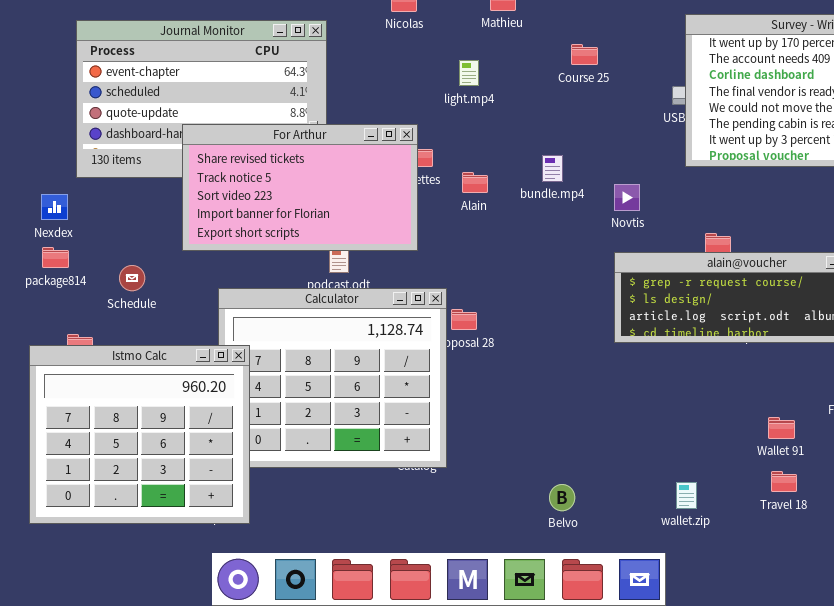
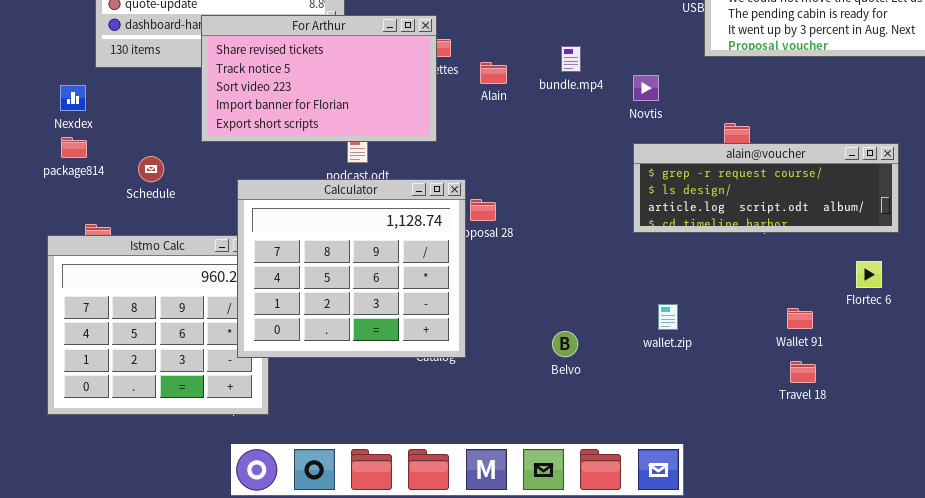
Calculator: [218,288,447,468] -> [237,179,466,358], raised
wallet.zip: [676,482,697,509] -> [658,304,678,330], moved
Belvo: [549,484,575,511] -> [552,331,578,357], moved

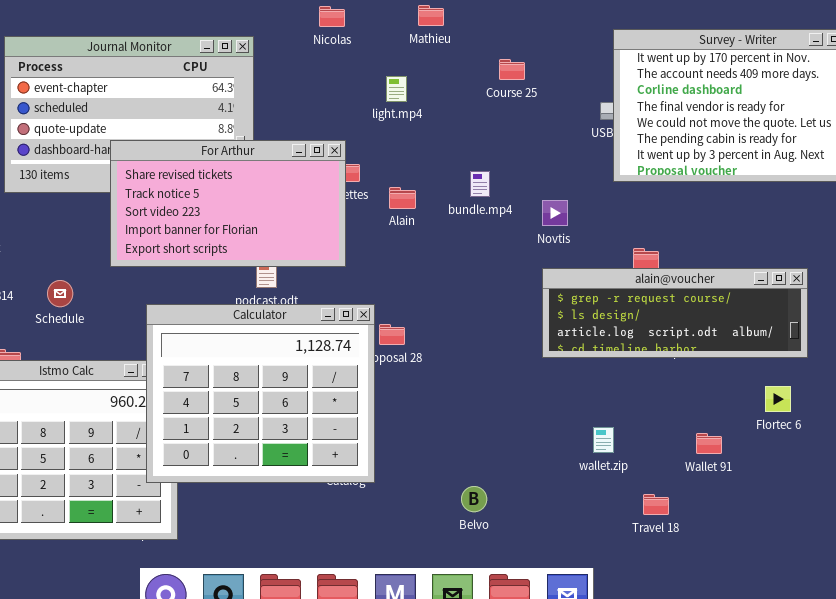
wallet.zip: [658,304,678,330] -> [593,427,614,453], moved
Belvo: [552,331,578,357] -> [461,486,487,512], moved
Travel 18: [790,361,816,383] -> [643,494,669,515], moved

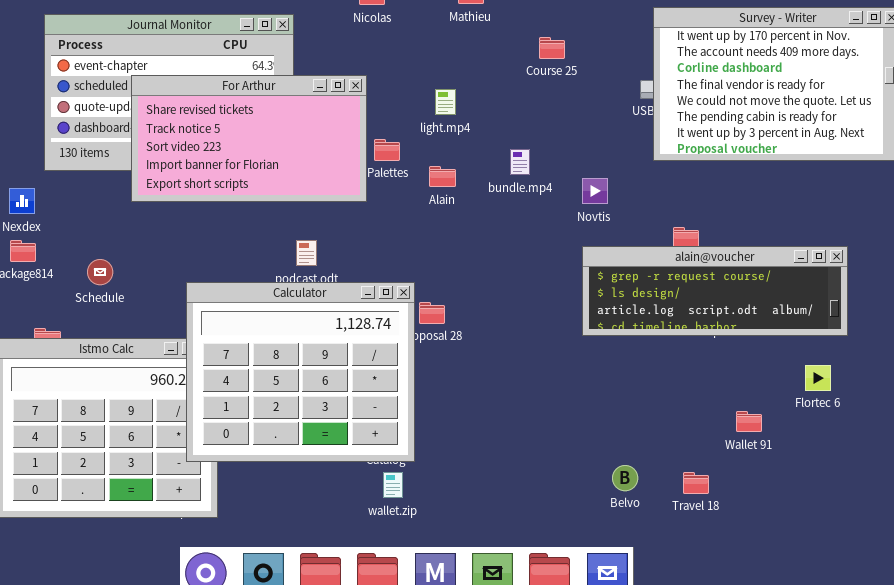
light.mp4: [386,76,407,102] -> [435,89,456,115], moved
For Arthur: [110,140,346,267] -> [131,75,367,202], moved
wallet.zip: [593,427,614,453] -> [383,472,403,498], moved
Belvo: [461,486,487,512] -> [612,465,638,491], moved

